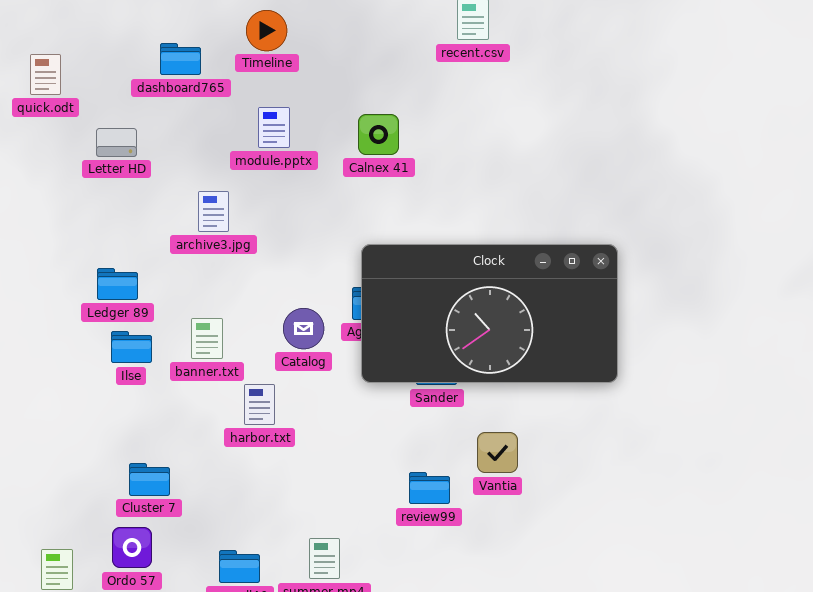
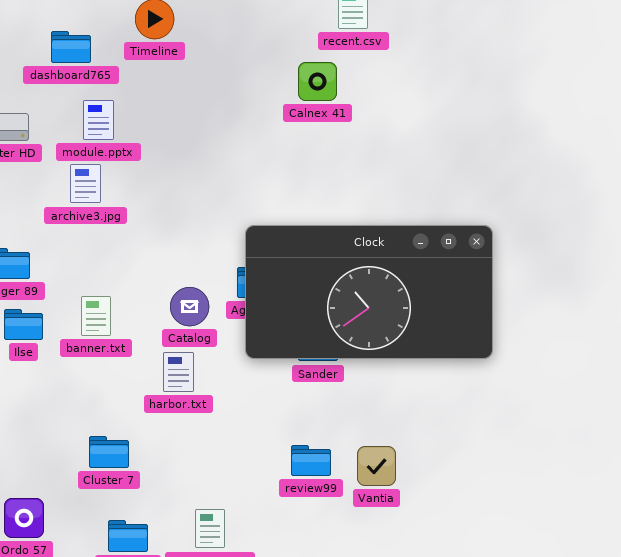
module.pptx: [258,107,290,148] -> [83,100,114,140], moved
Calnex 41: [358,114,399,155] -> [298,62,337,101], moved
archive3.jpg: [198,191,229,232] -> [70,164,101,203], moved
harbor.txt: [244,384,275,425] -> [163,352,194,392], moved
Vantia: [477,432,518,473] -> [357,446,396,486], moved
Cluster 7: [129,463,170,496] -> [89,436,129,468], moved

